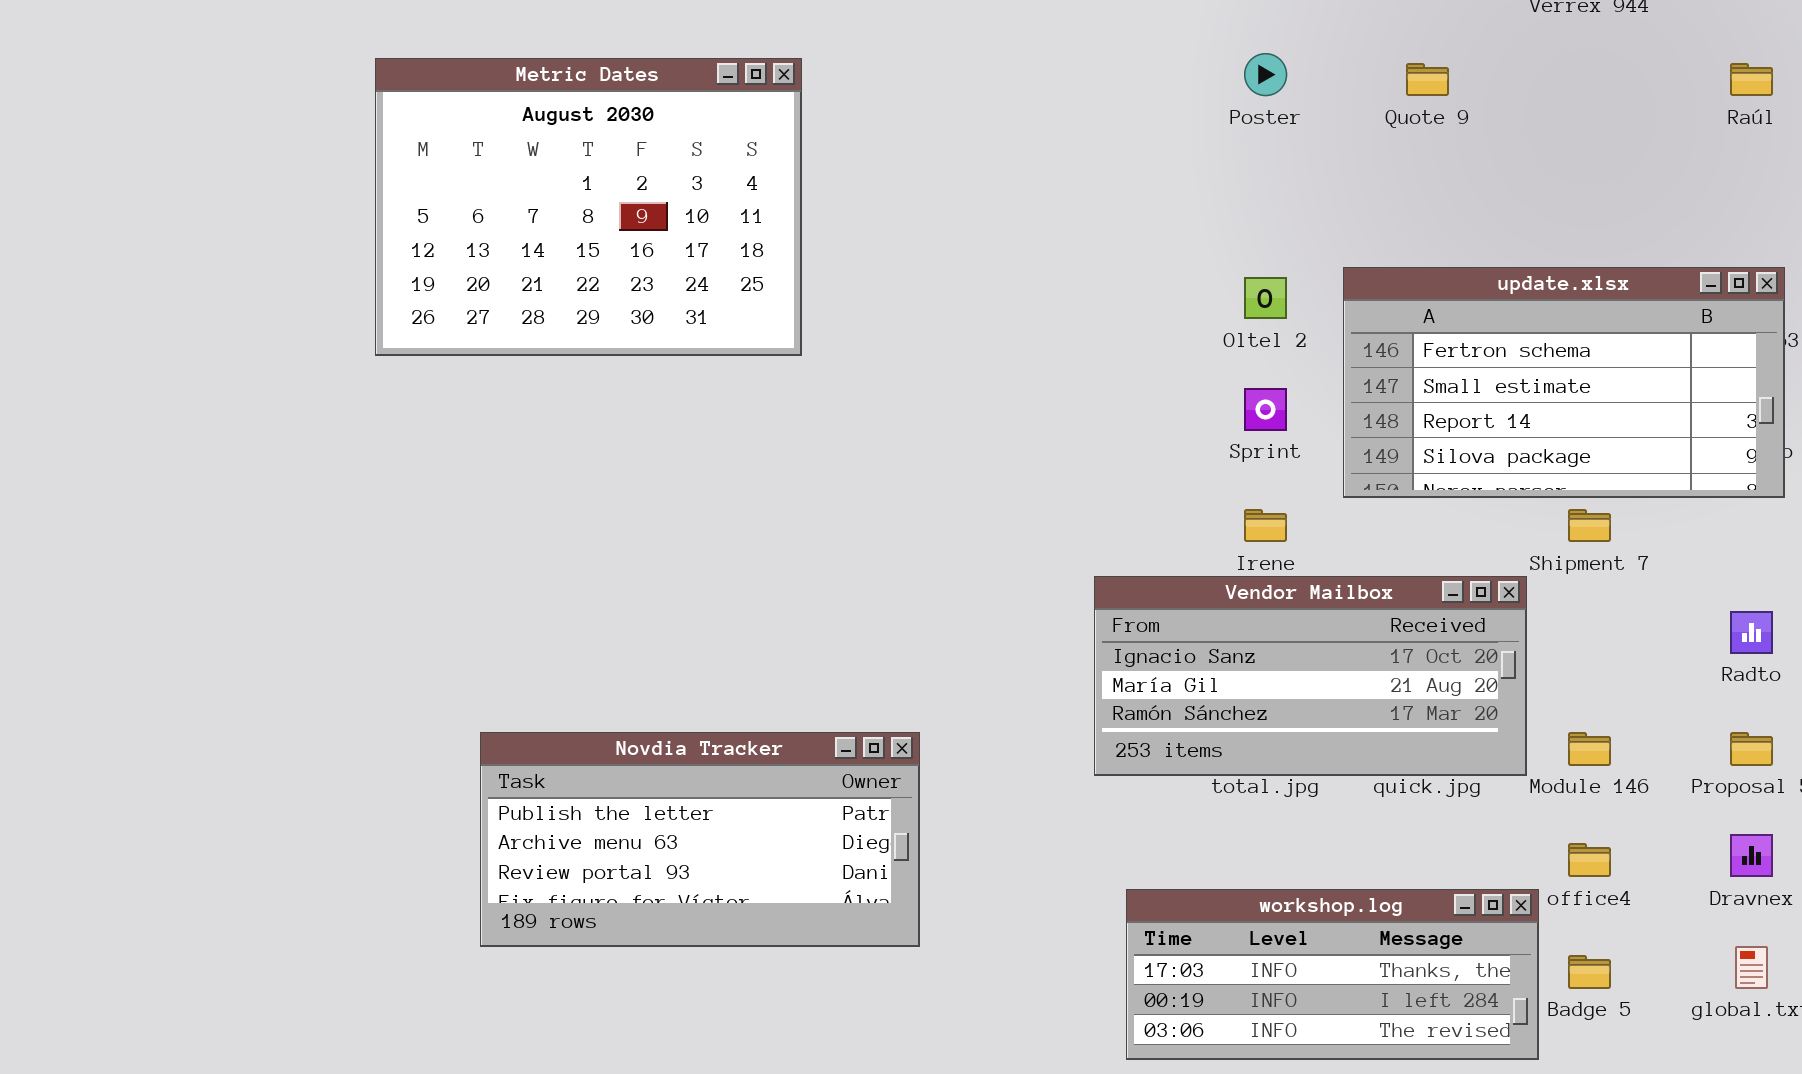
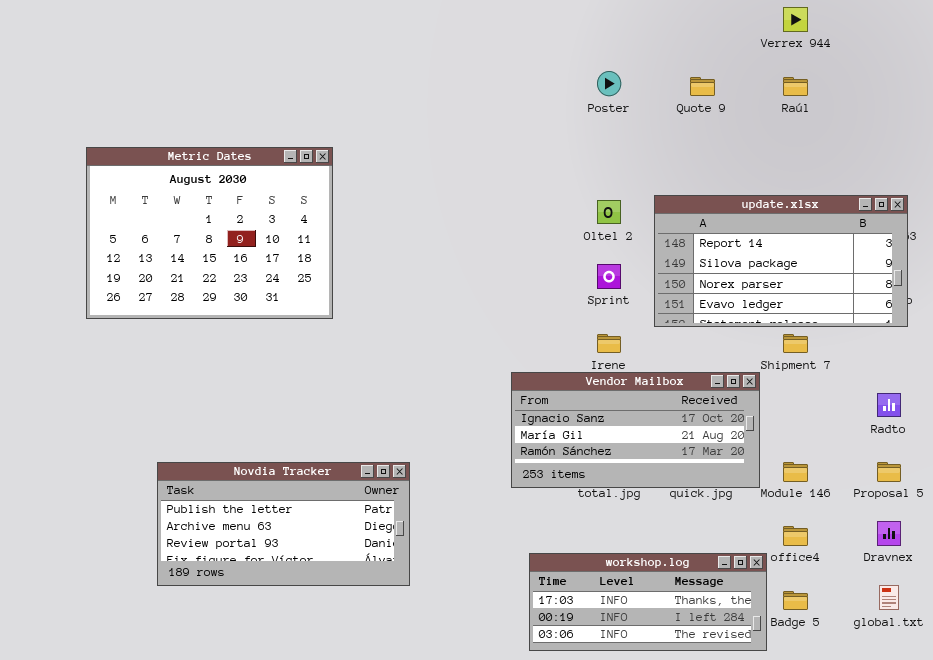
Metric Dates: [375,58,802,356] -> [86,147,333,319], moved
Raúl: [1730,63,1773,96] -> [783,77,808,96], moved
update.xlsx: [1343,267,1785,498] -> [654,195,908,327], scrolled down 2 rows

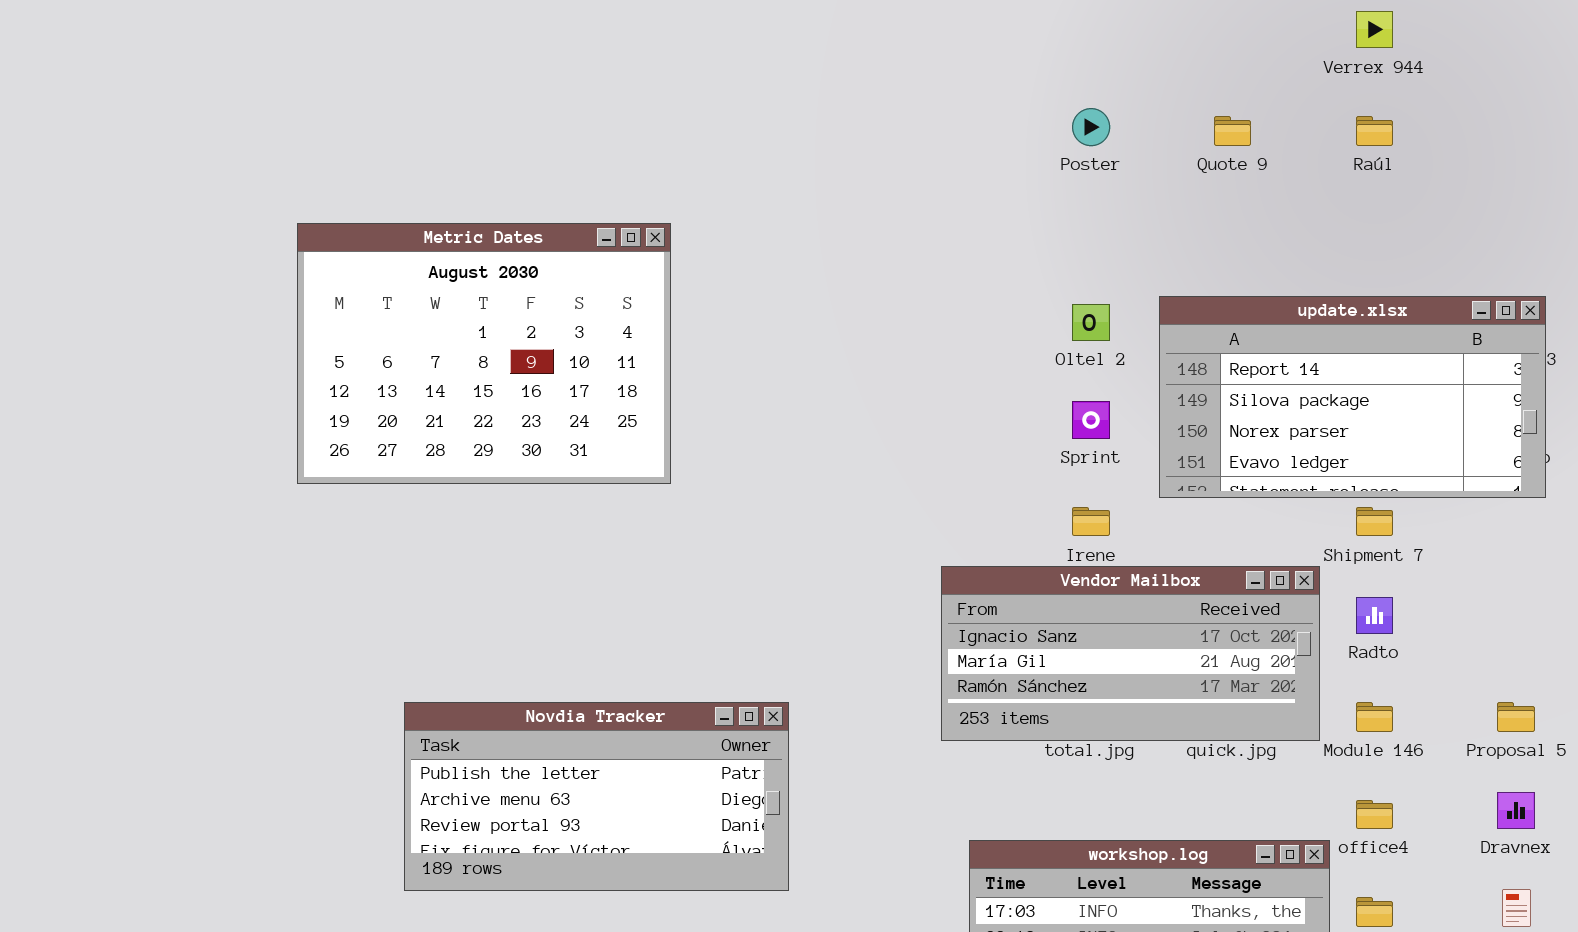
Radto: [877,393,901,417] -> [1356,597,1393,634], moved

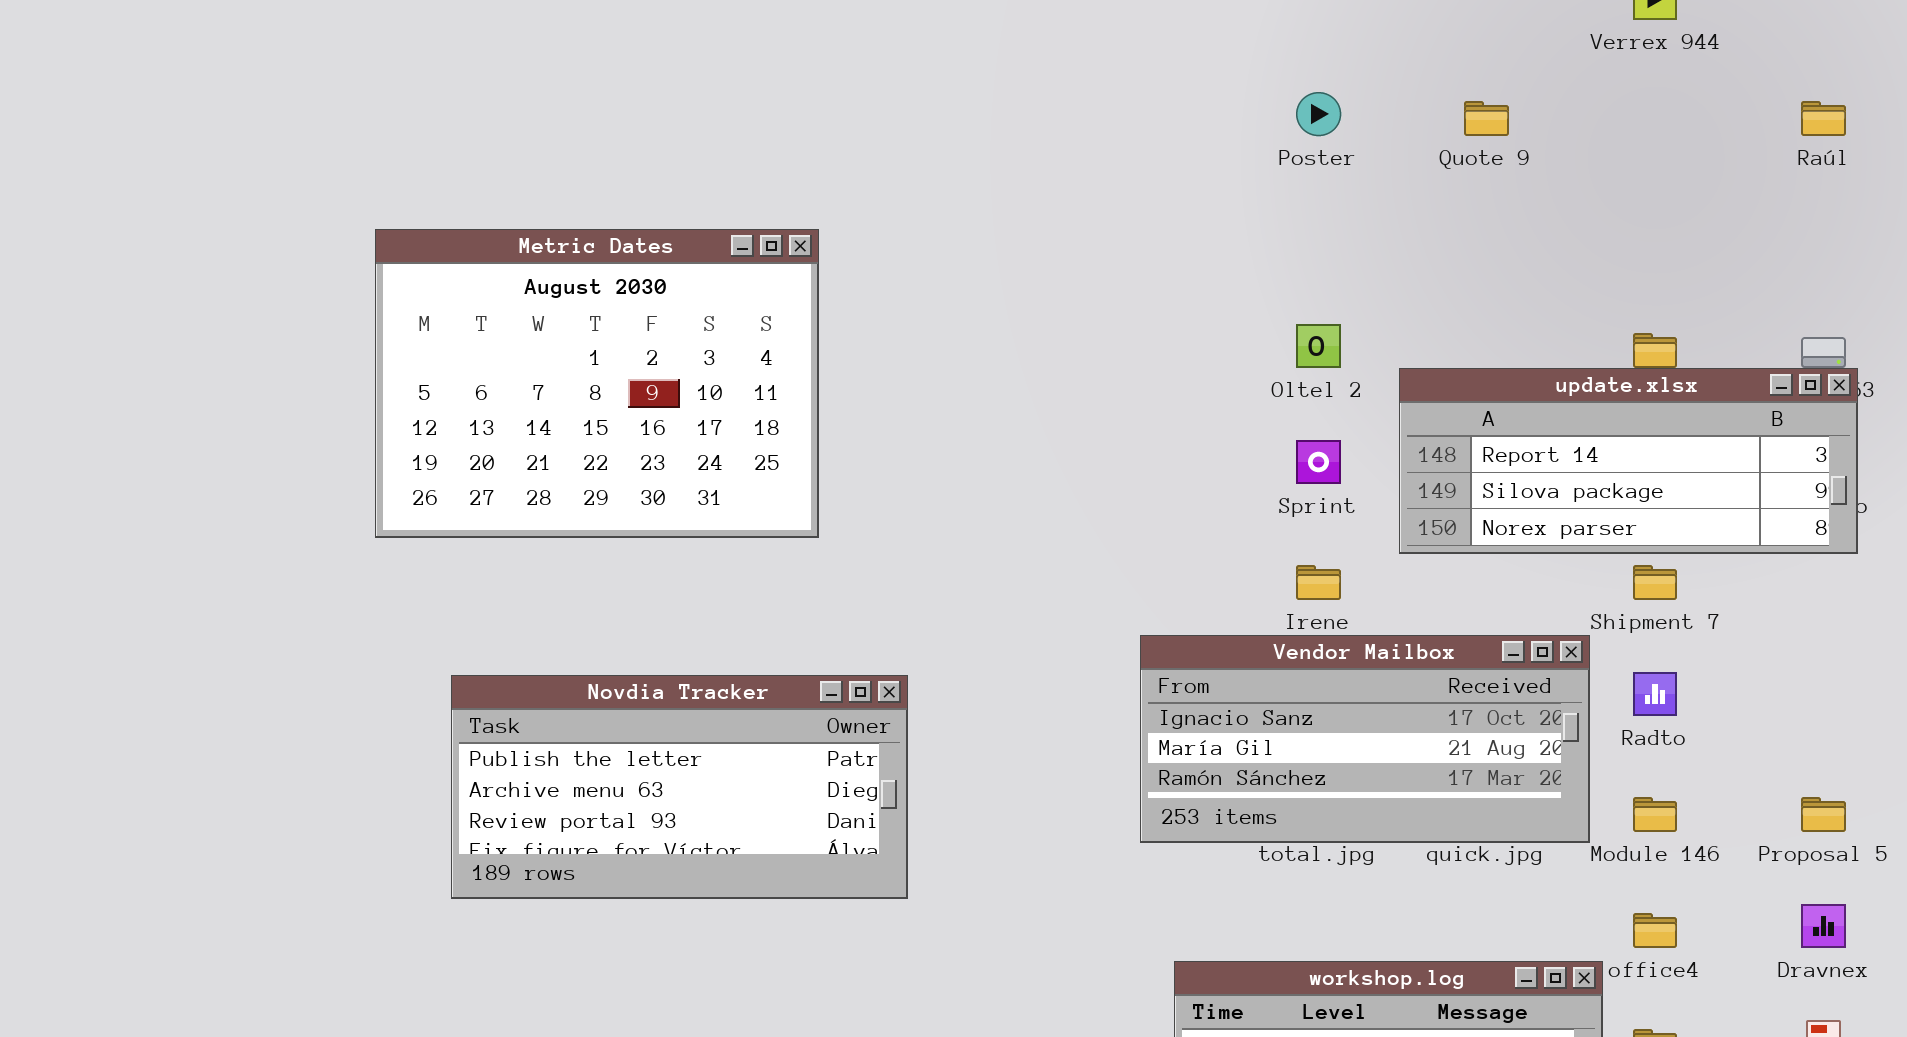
Raúl: [1356,116,1393,146] -> [1801,101,1846,136], moved
update.xlsx: [1159,296,1546,498] -> [1399,368,1858,554], resized
Novdia Tracker: [404,702,789,891] -> [451,675,908,899], moved

